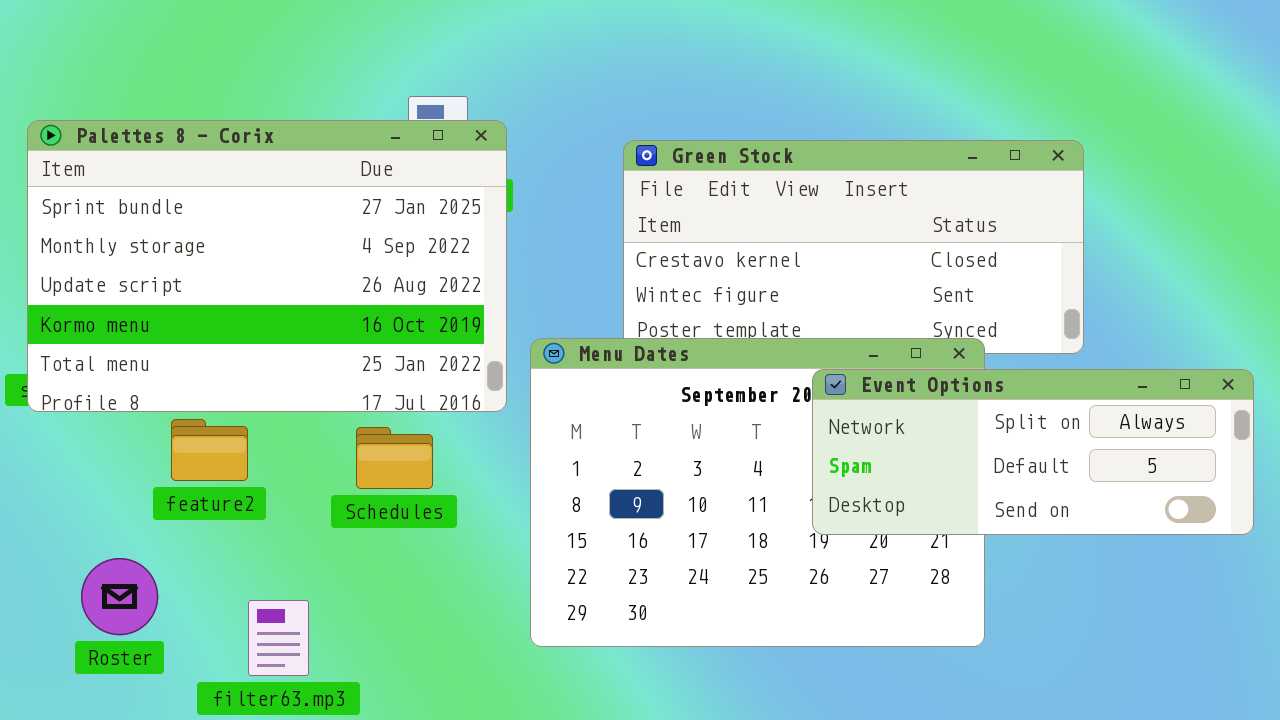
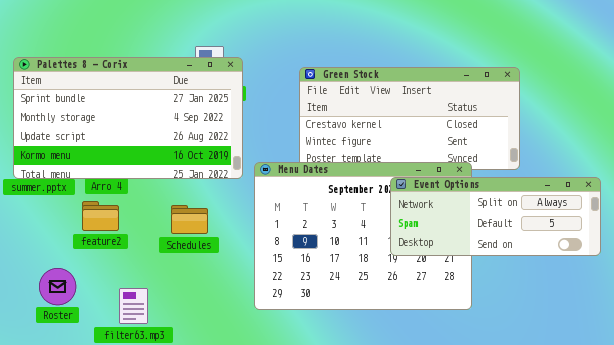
Palettes 8 - Corix: [27,120,507,412] -> [13,57,243,179], resized

